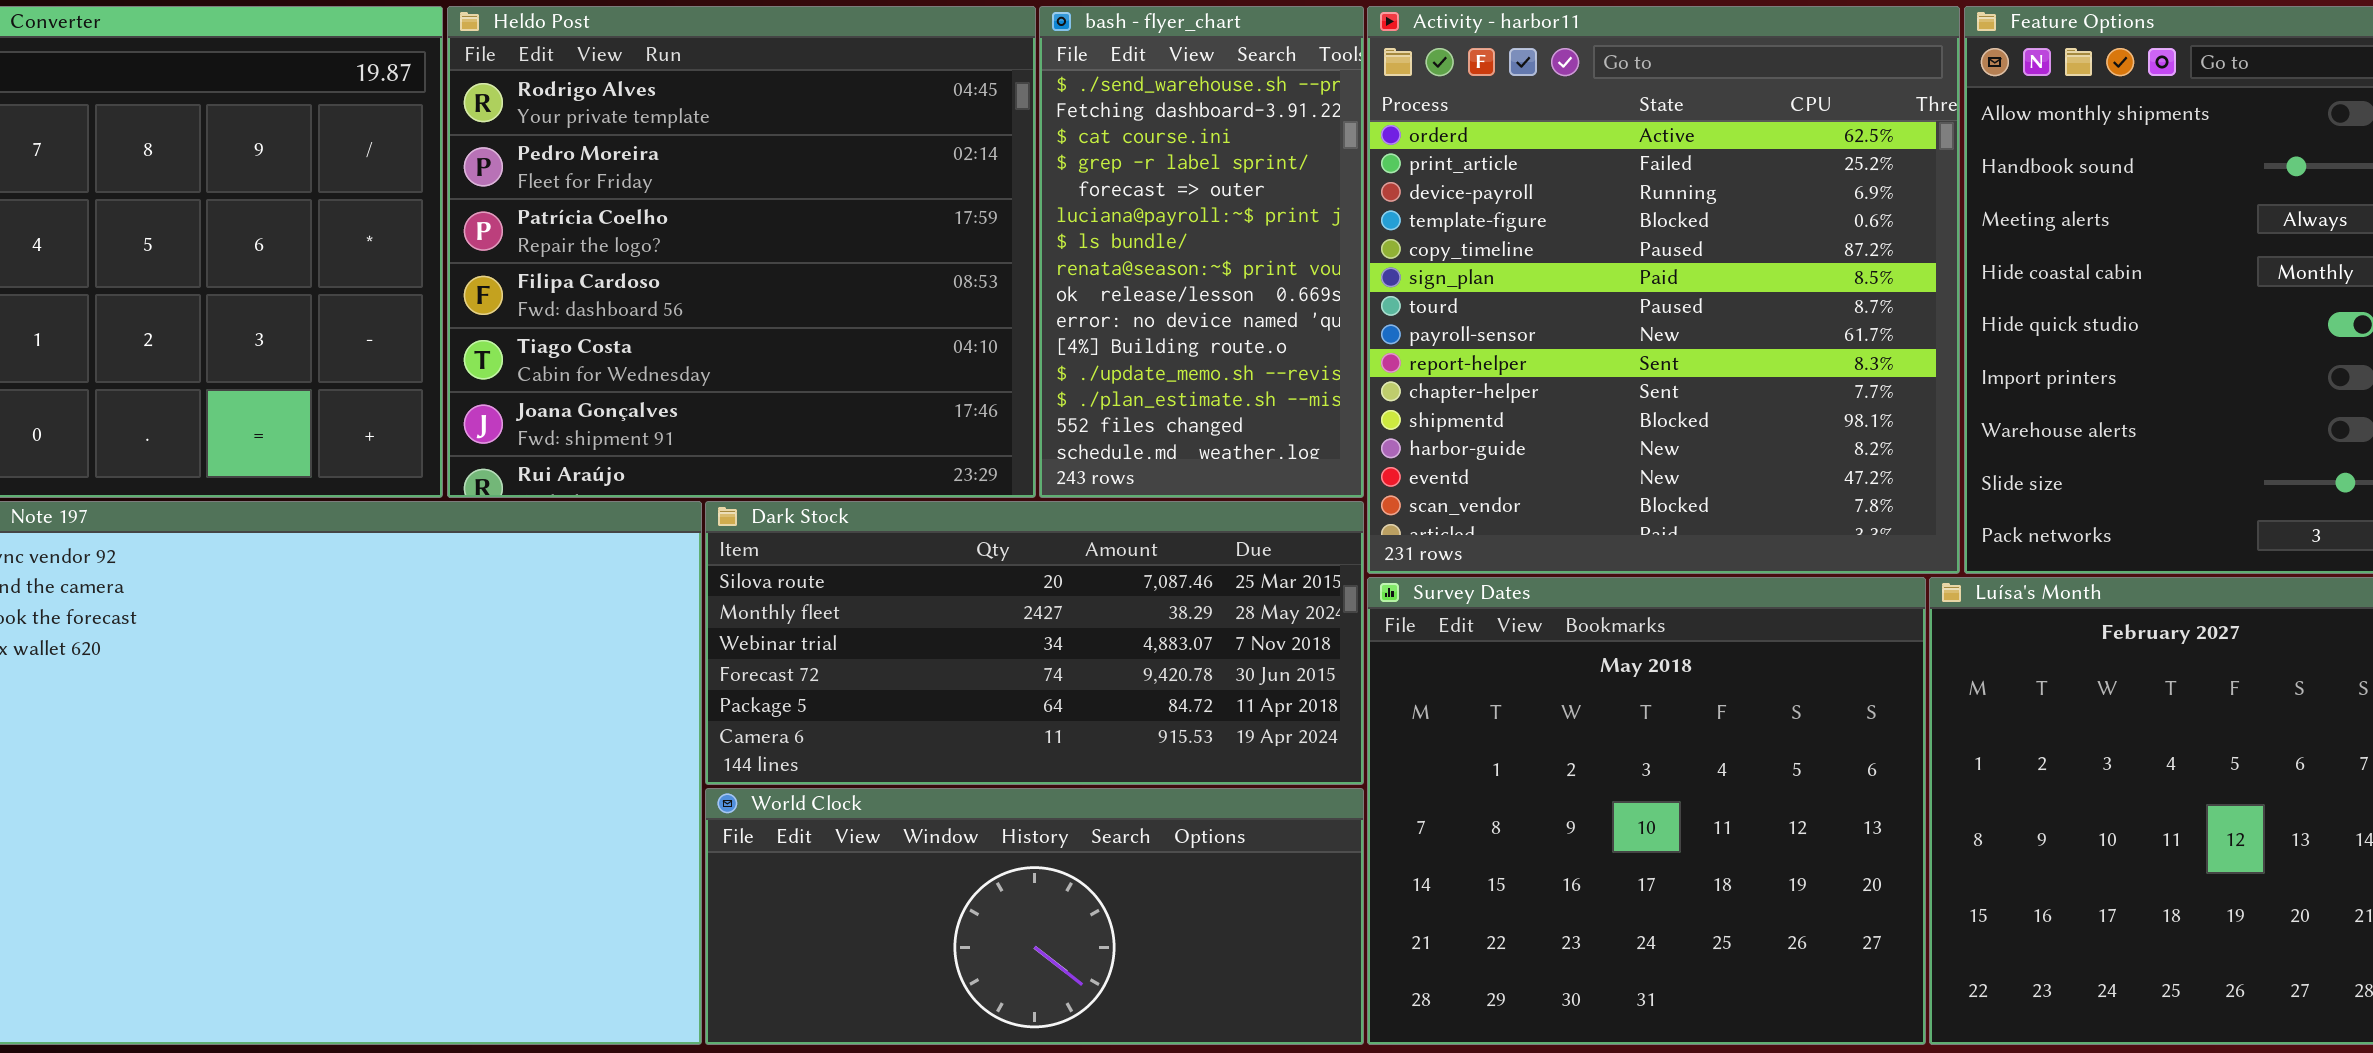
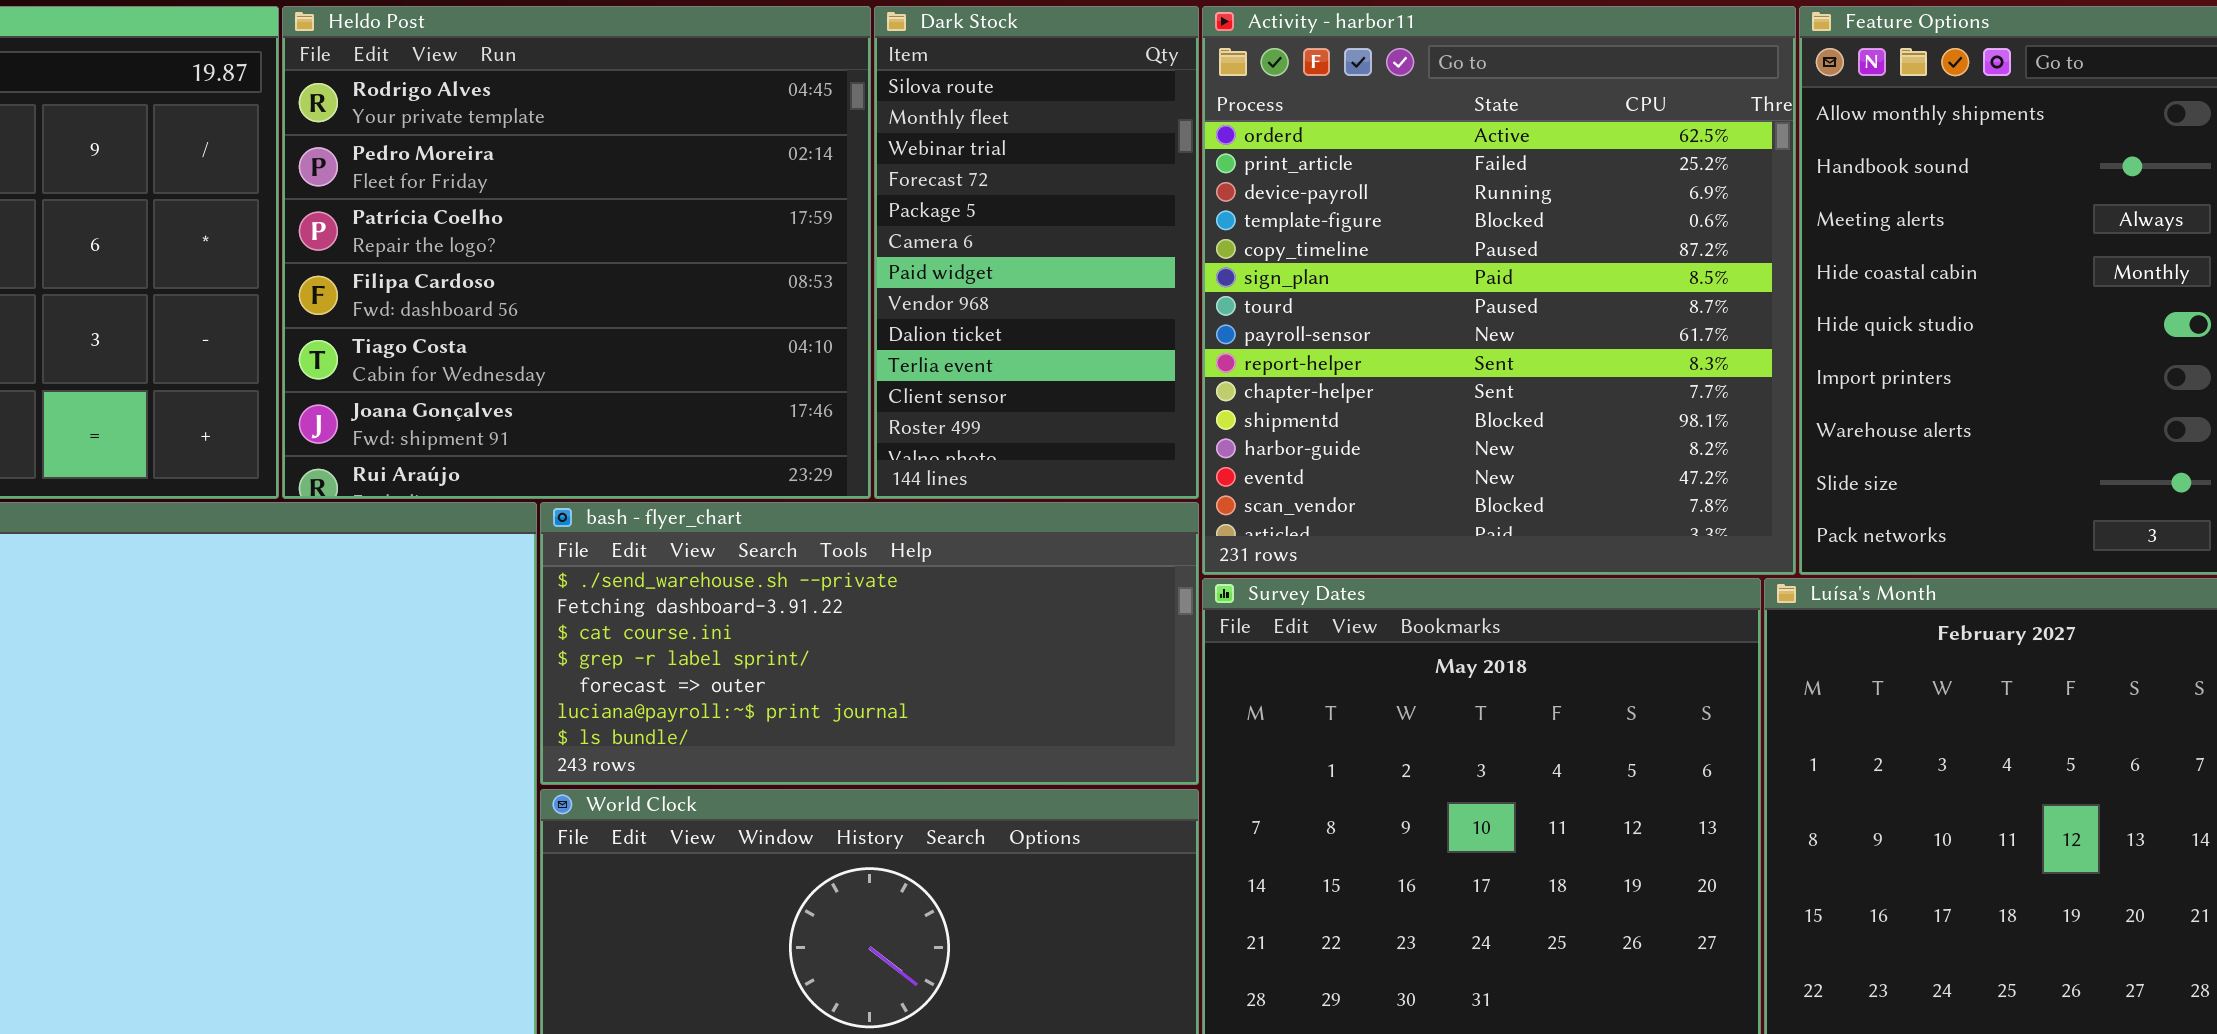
bash - flyer_chart: [1039,6,1364,498] -> [540,502,1199,785], moved, resized
Dark Stock: [705,501,1364,785] -> [874,6,1199,499], moved, resized

